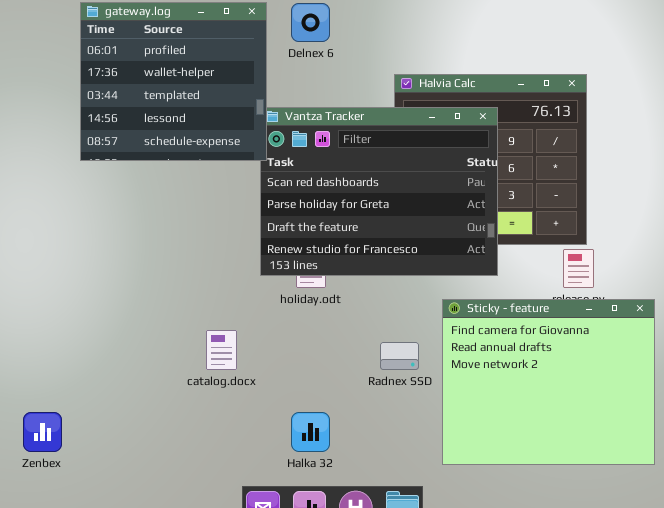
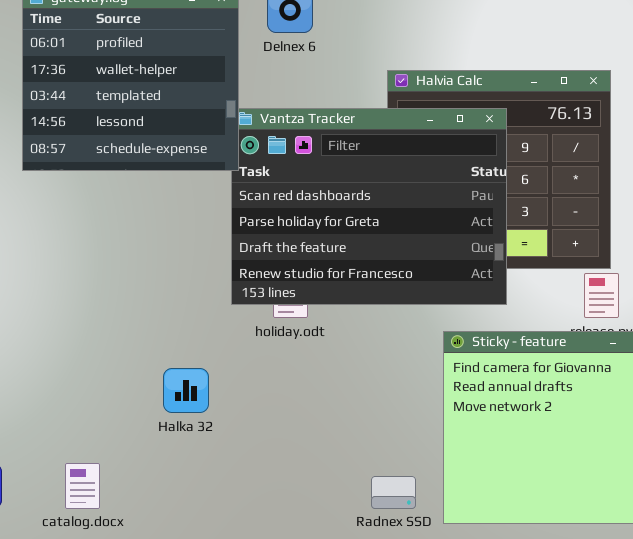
catalog.docx: [206,330,237,370] -> [65,463,100,509], moved
Radnex SSD: [380,342,419,370] -> [371,476,416,509], moved
Halka 32: [291,412,330,452] -> [163,368,209,413], moved

